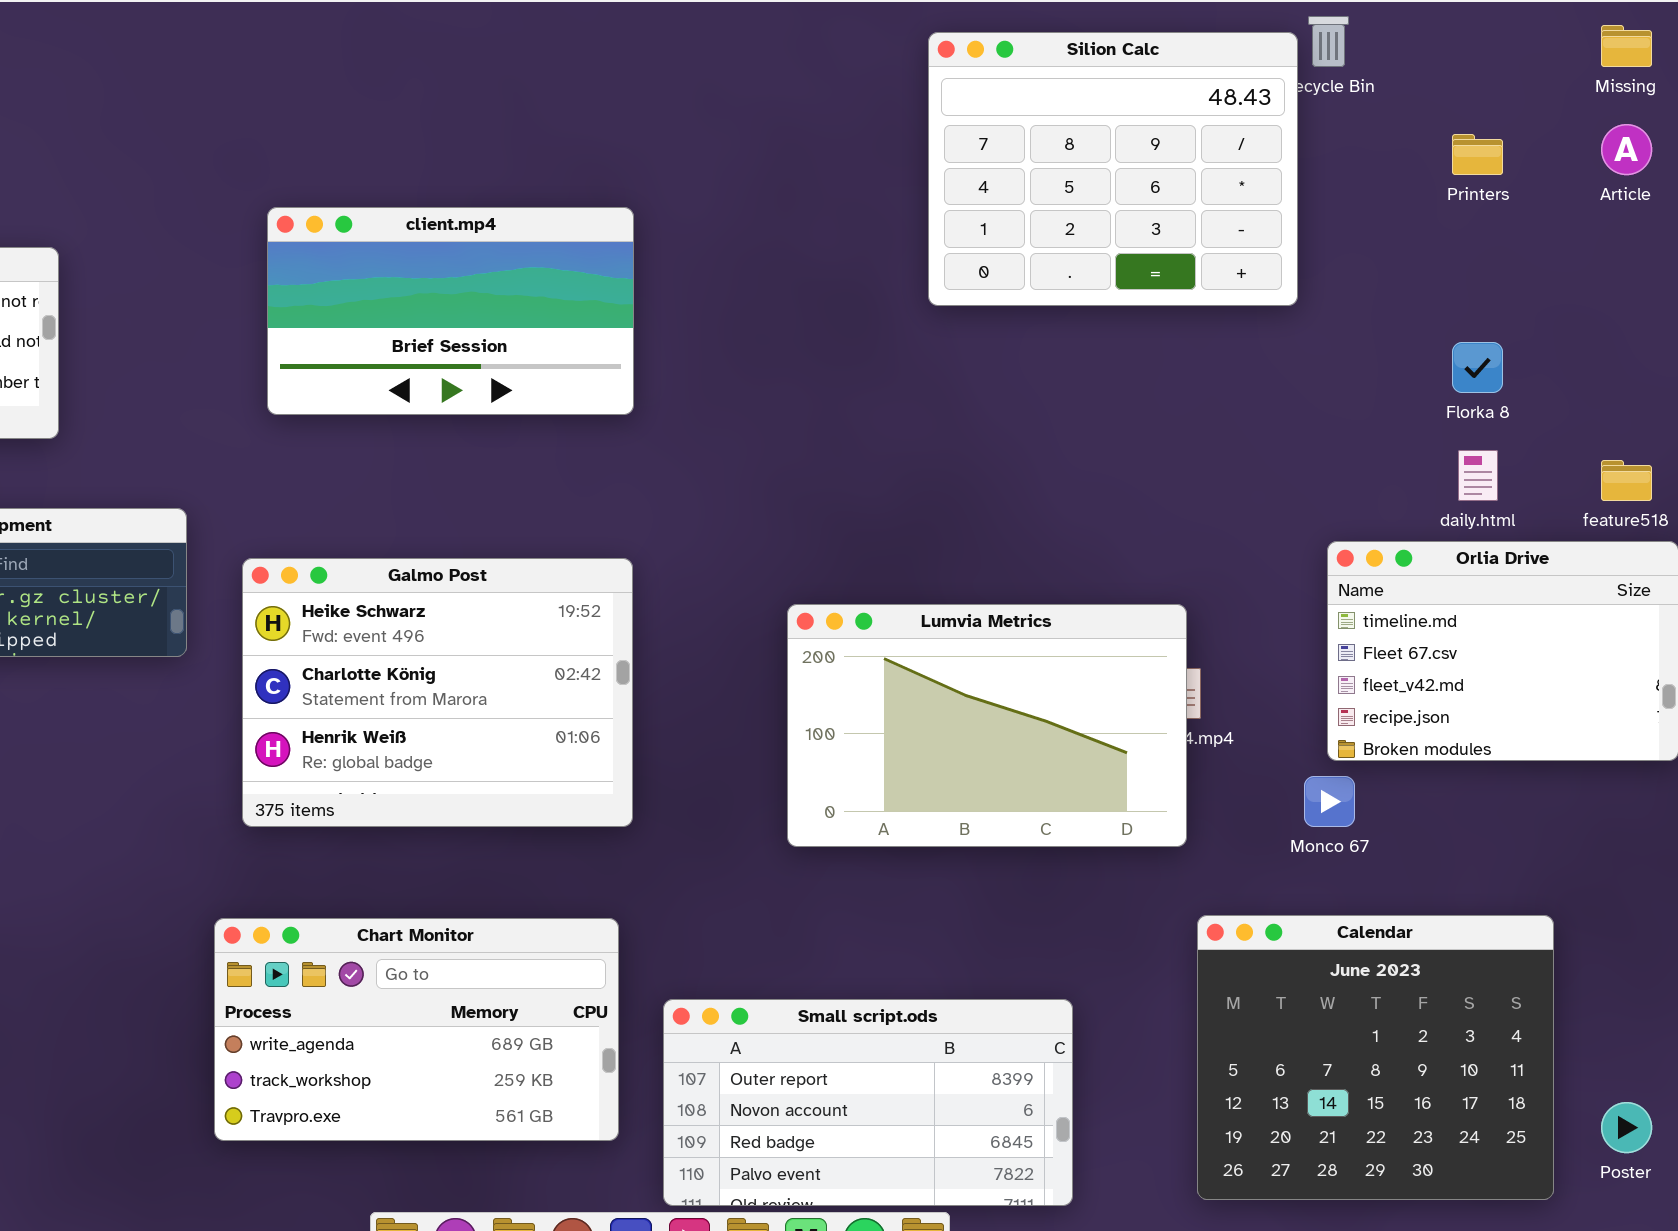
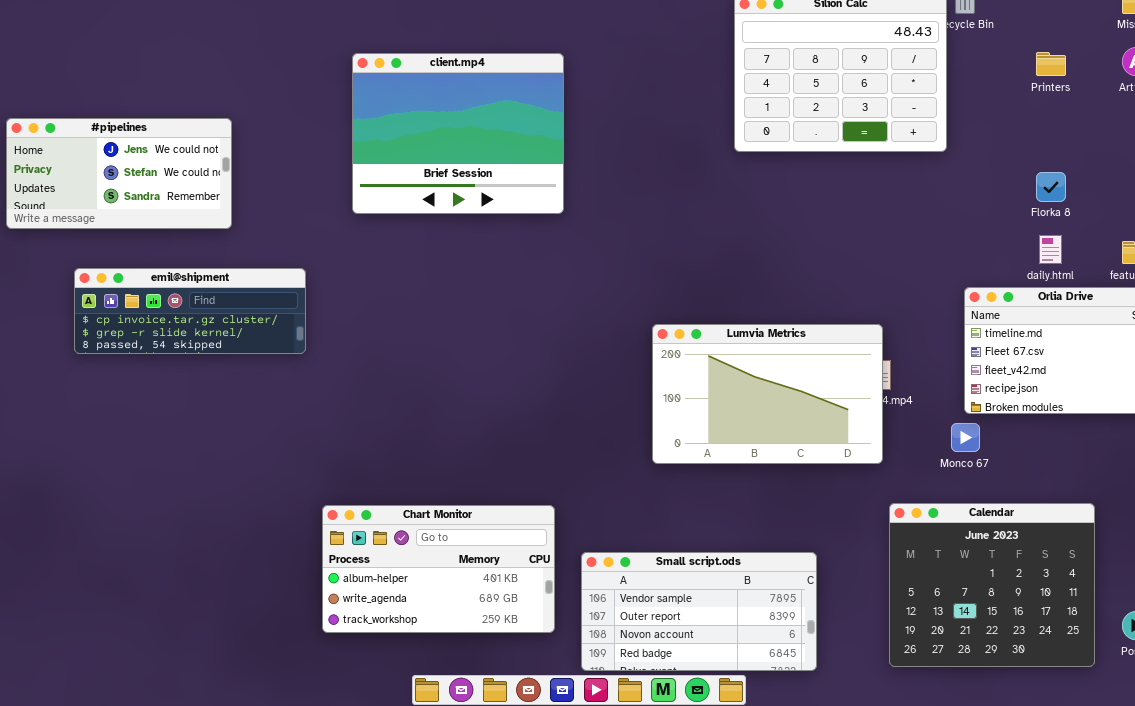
client.mp4: [267,207,634,415] -> [352,53,564,214], resized
Galmo Post: [242,558,633,827] -> none, closed
Chart Monitor: [214,918,619,1141] -> [322,505,555,633], scrolled up 1 row
Small script.ods: [663,999,1073,1206] -> [581,552,817,671], scrolled up 1 row

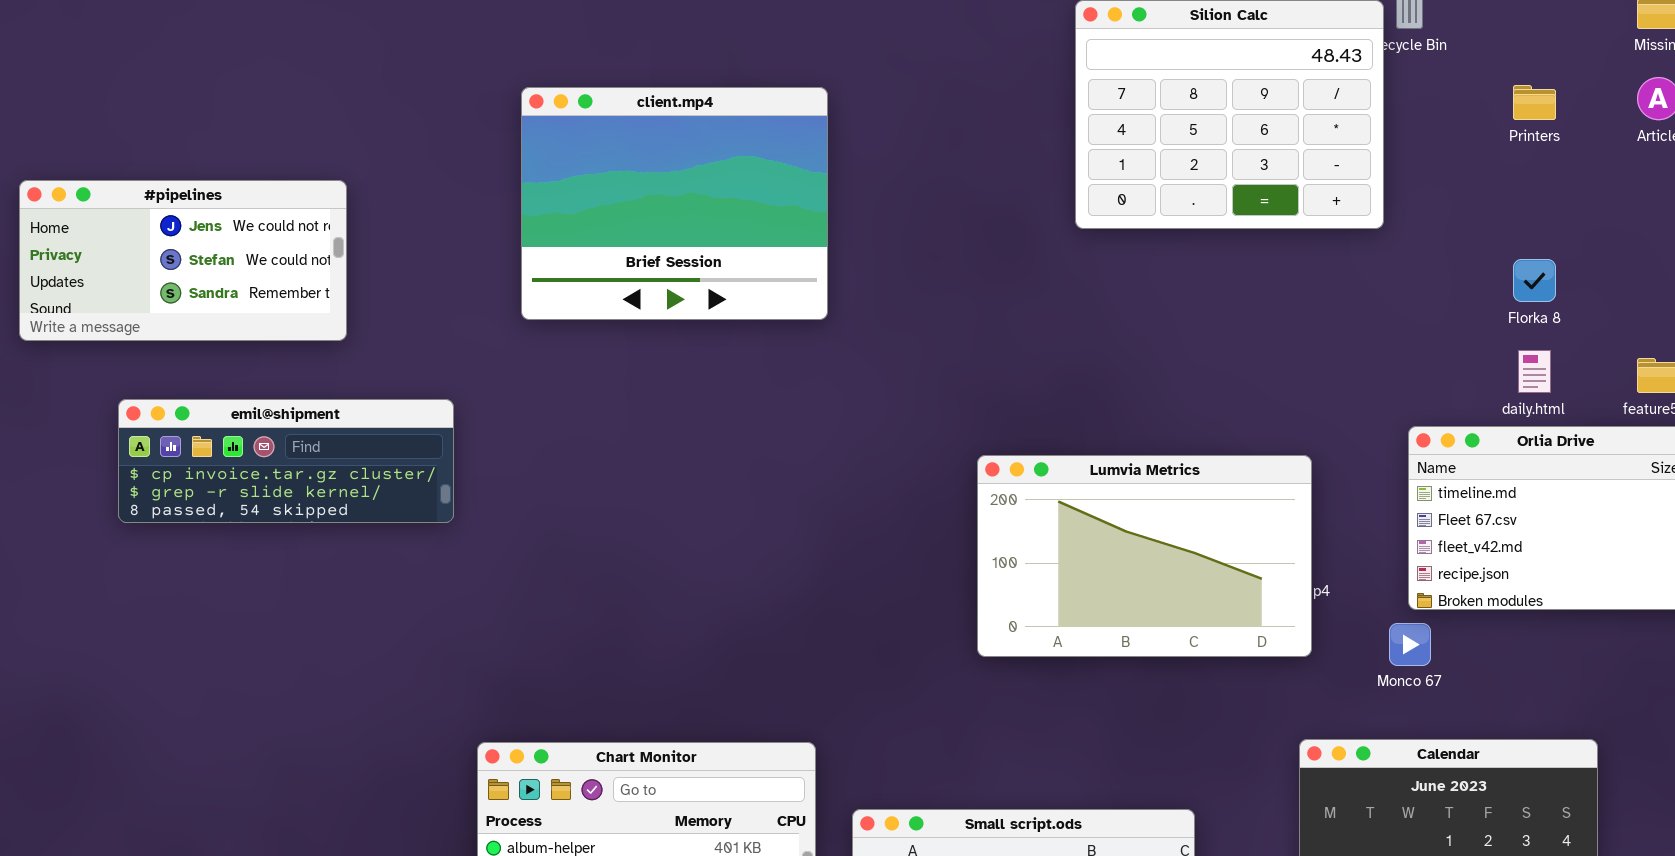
Lumvia Metrics: [652,324,883,464] -> [977,455,1312,657], moved

